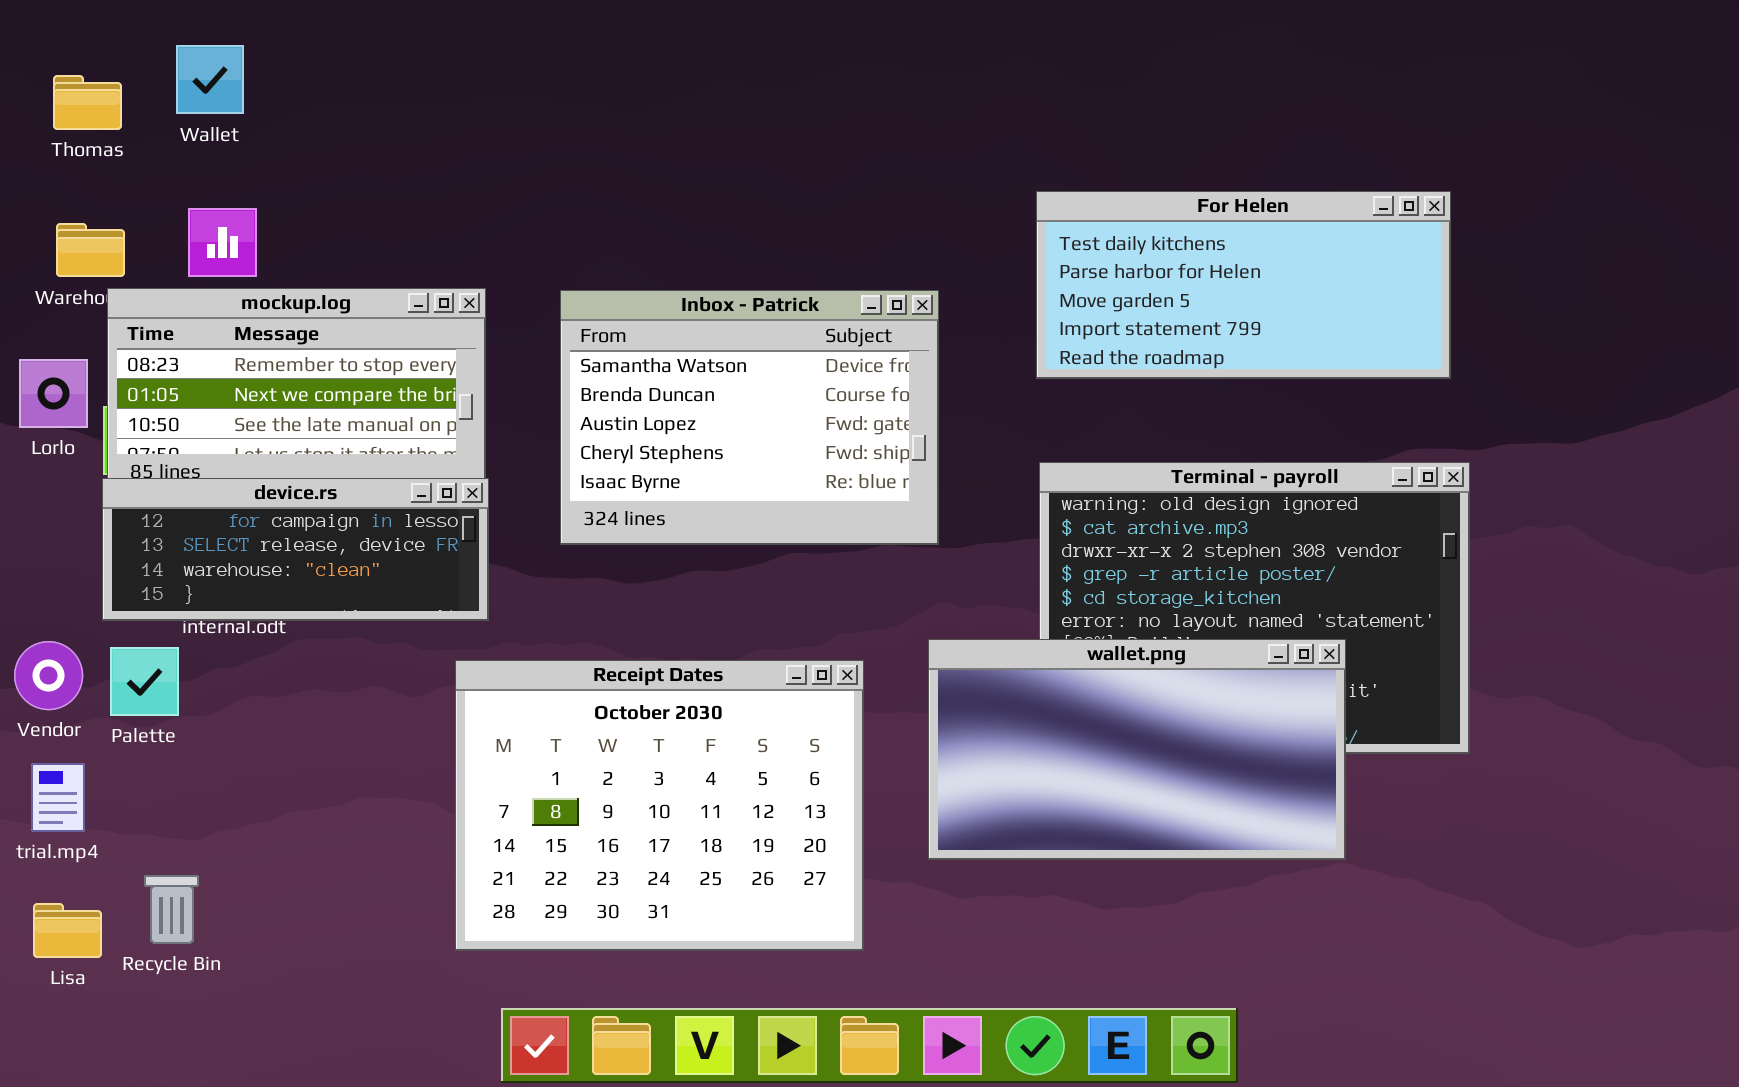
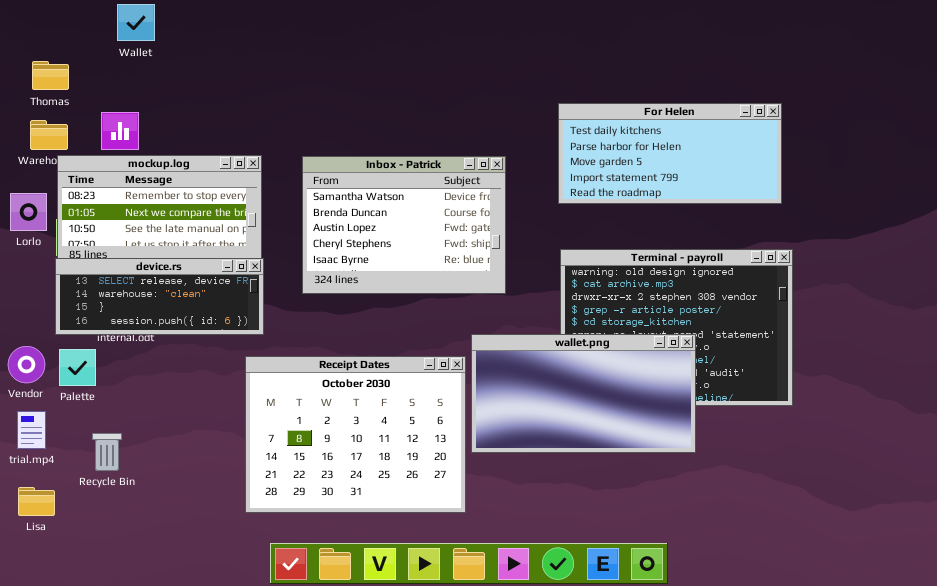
Wallet: [176,45,244,114] -> [117,4,155,41], moved
Thomas: [53,75,122,130] -> [32,61,69,90], moved
device.rs: [102,478,489,621] -> [55,258,264,335], scrolled down 1 row
wallet.png: [928,639,1346,860] -> [471,334,696,453], moved
Recycle Bin: [144,875,199,944] -> [92,433,122,471], moved

